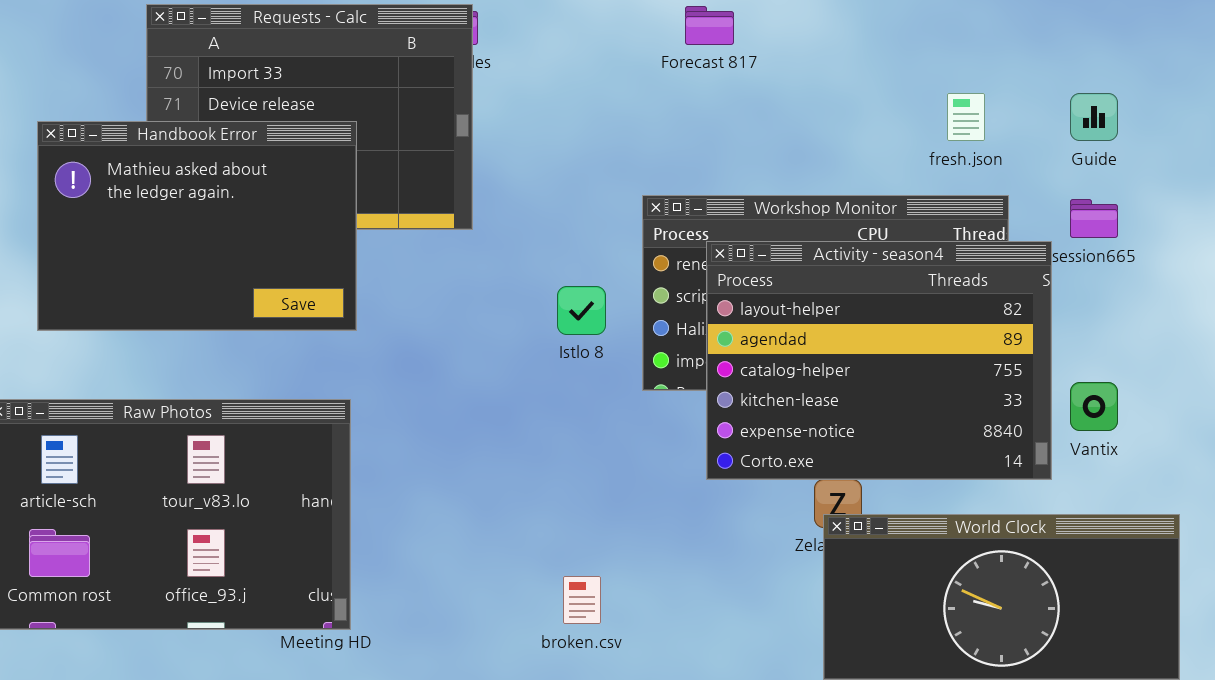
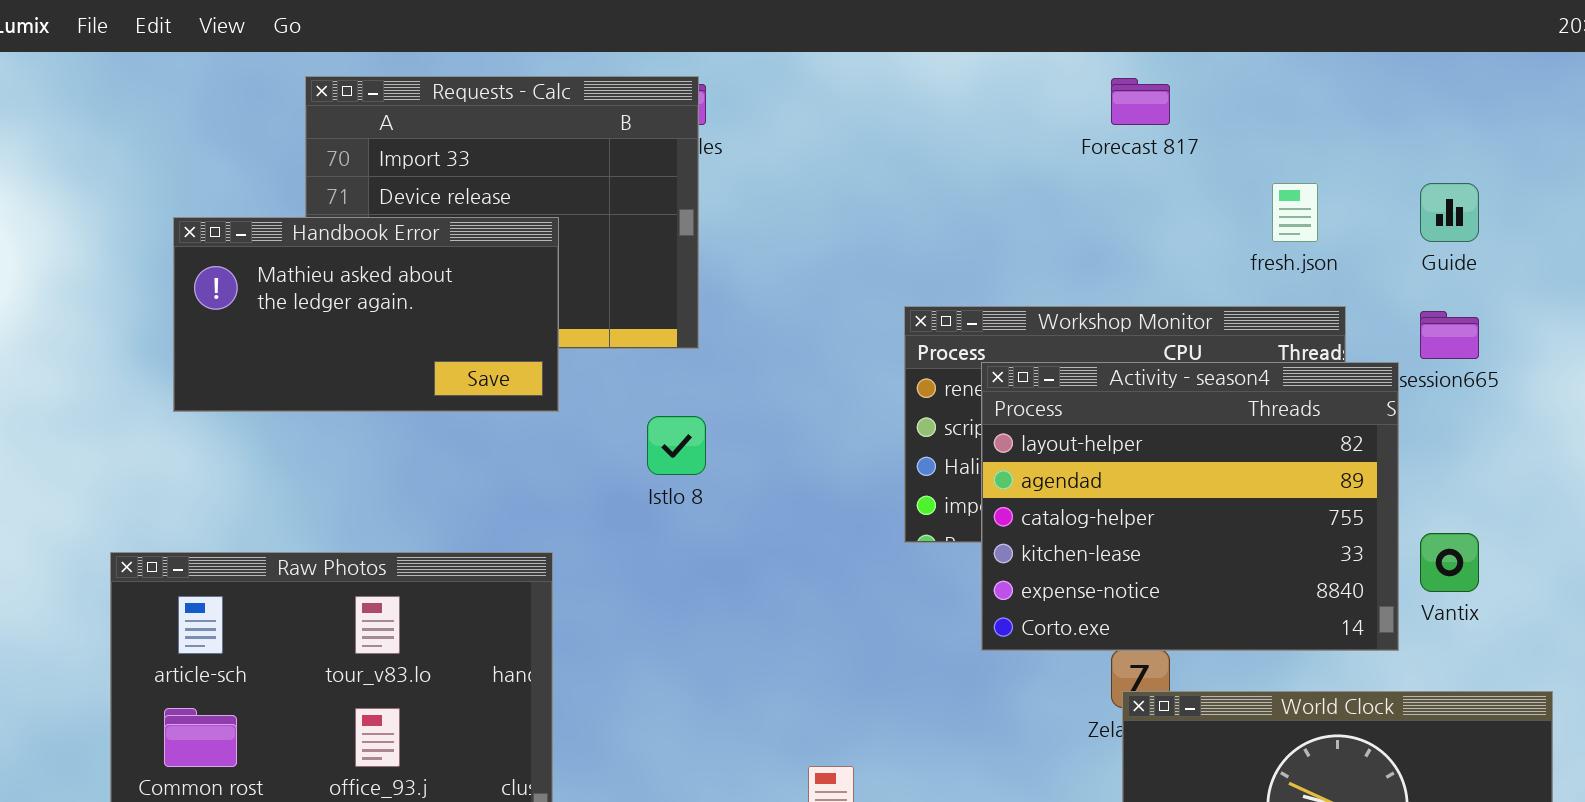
Forecast 817: [685,6,734,45] -> [1111,78,1170,125], moved
Handbook Error: [37,121,357,331] -> [173,217,559,412], resized
Istlo 8: [557,286,606,335] -> [647,416,706,475], moved

